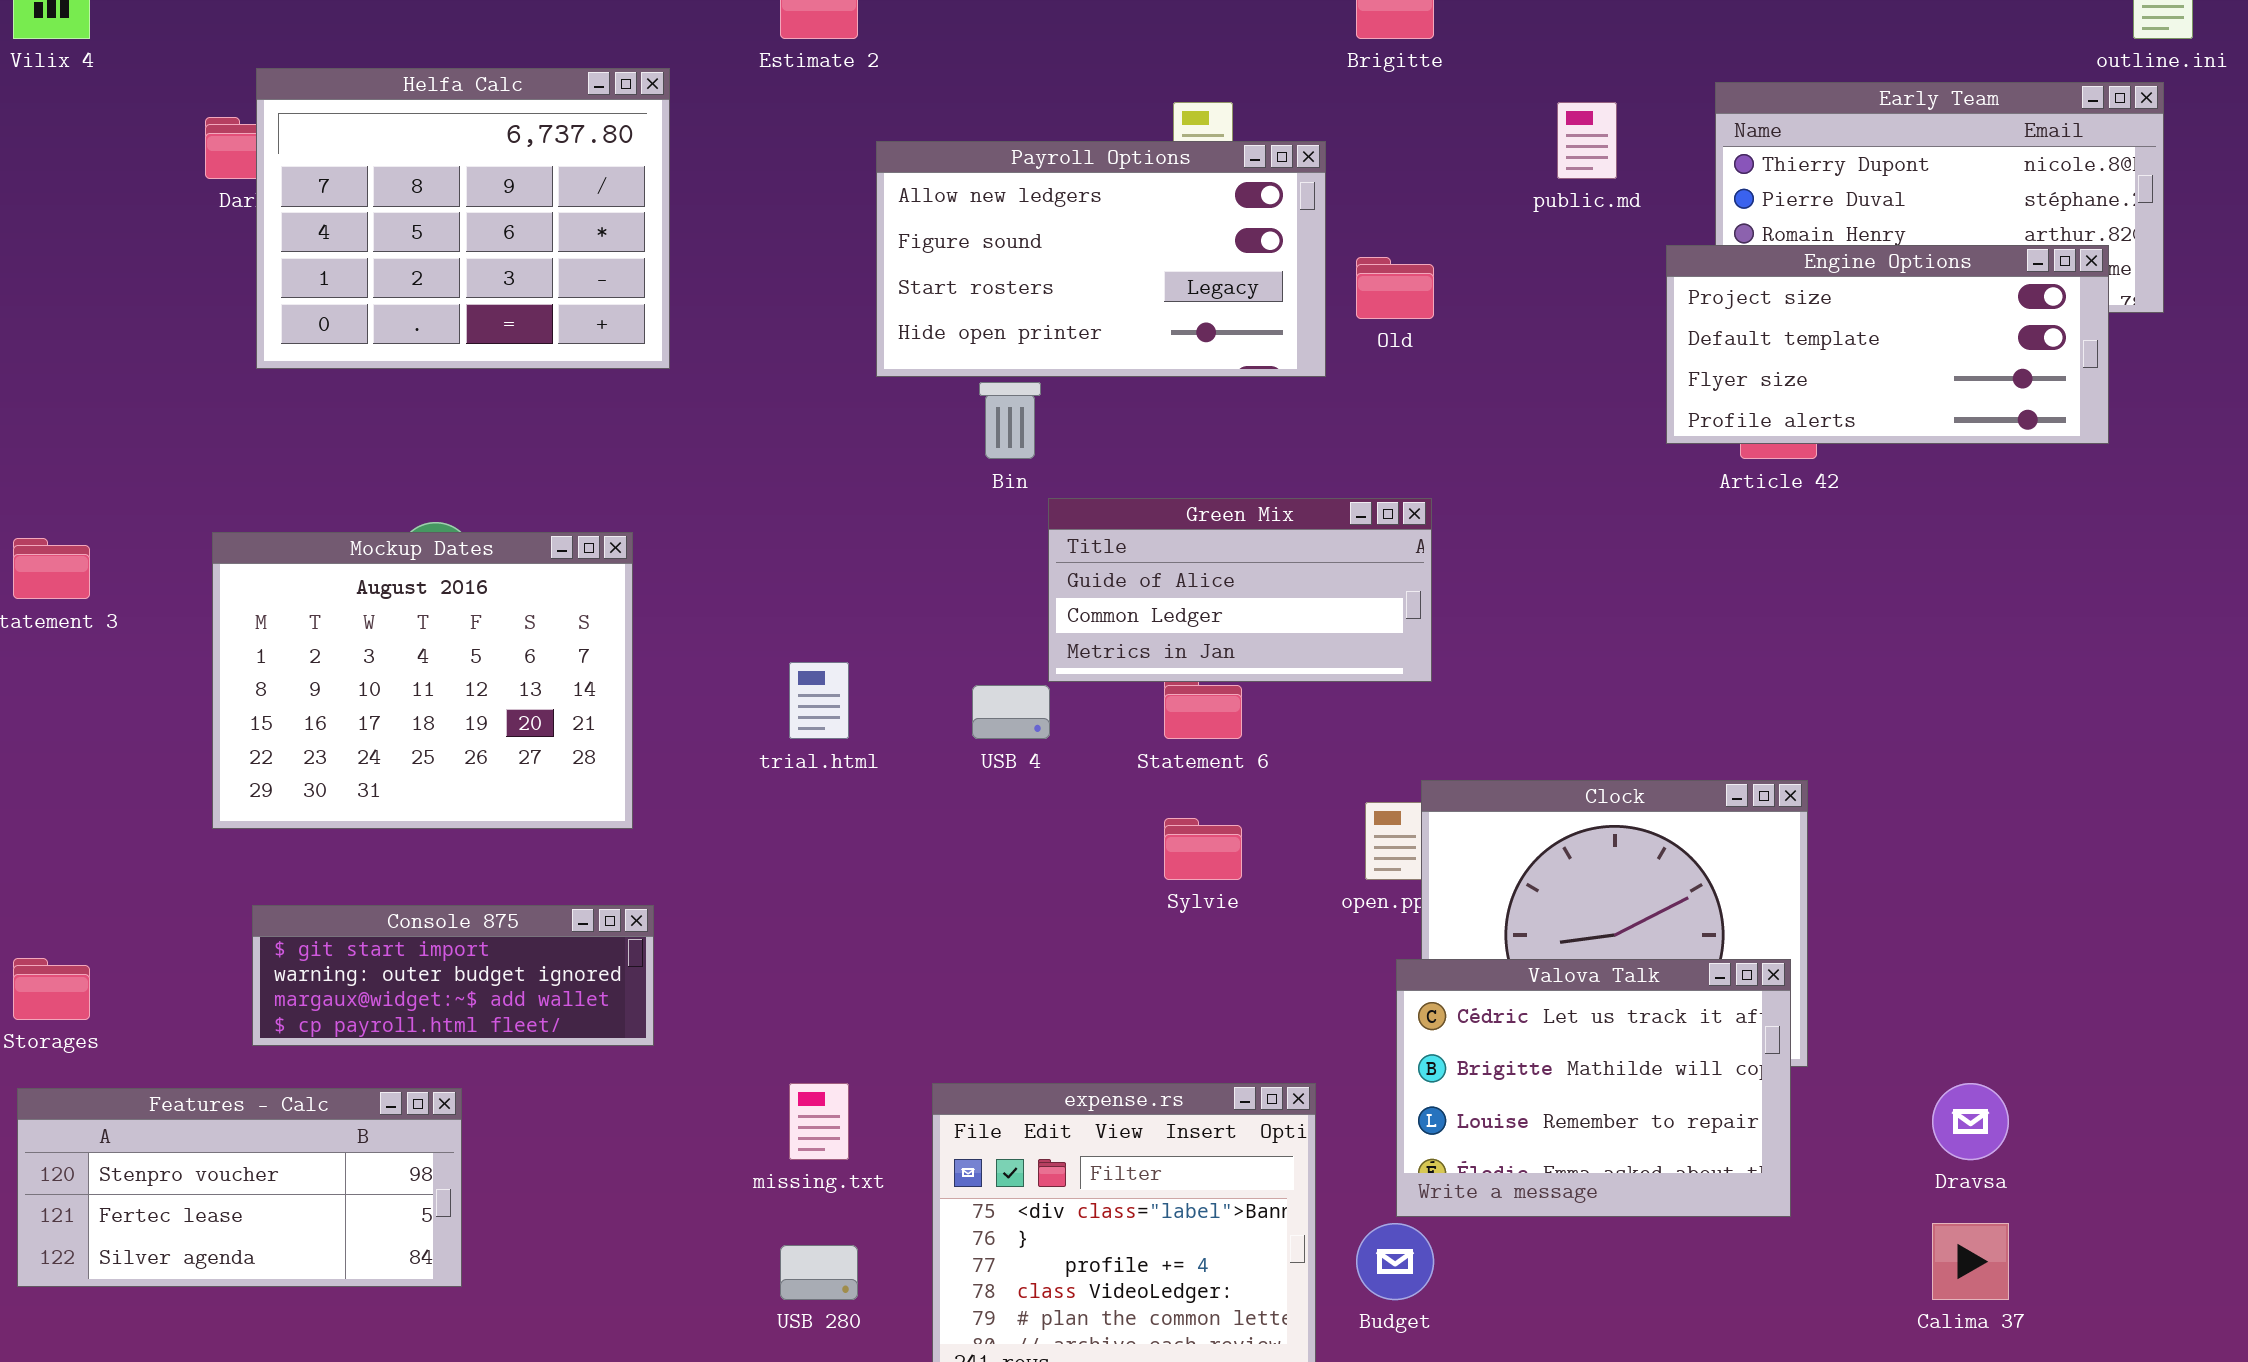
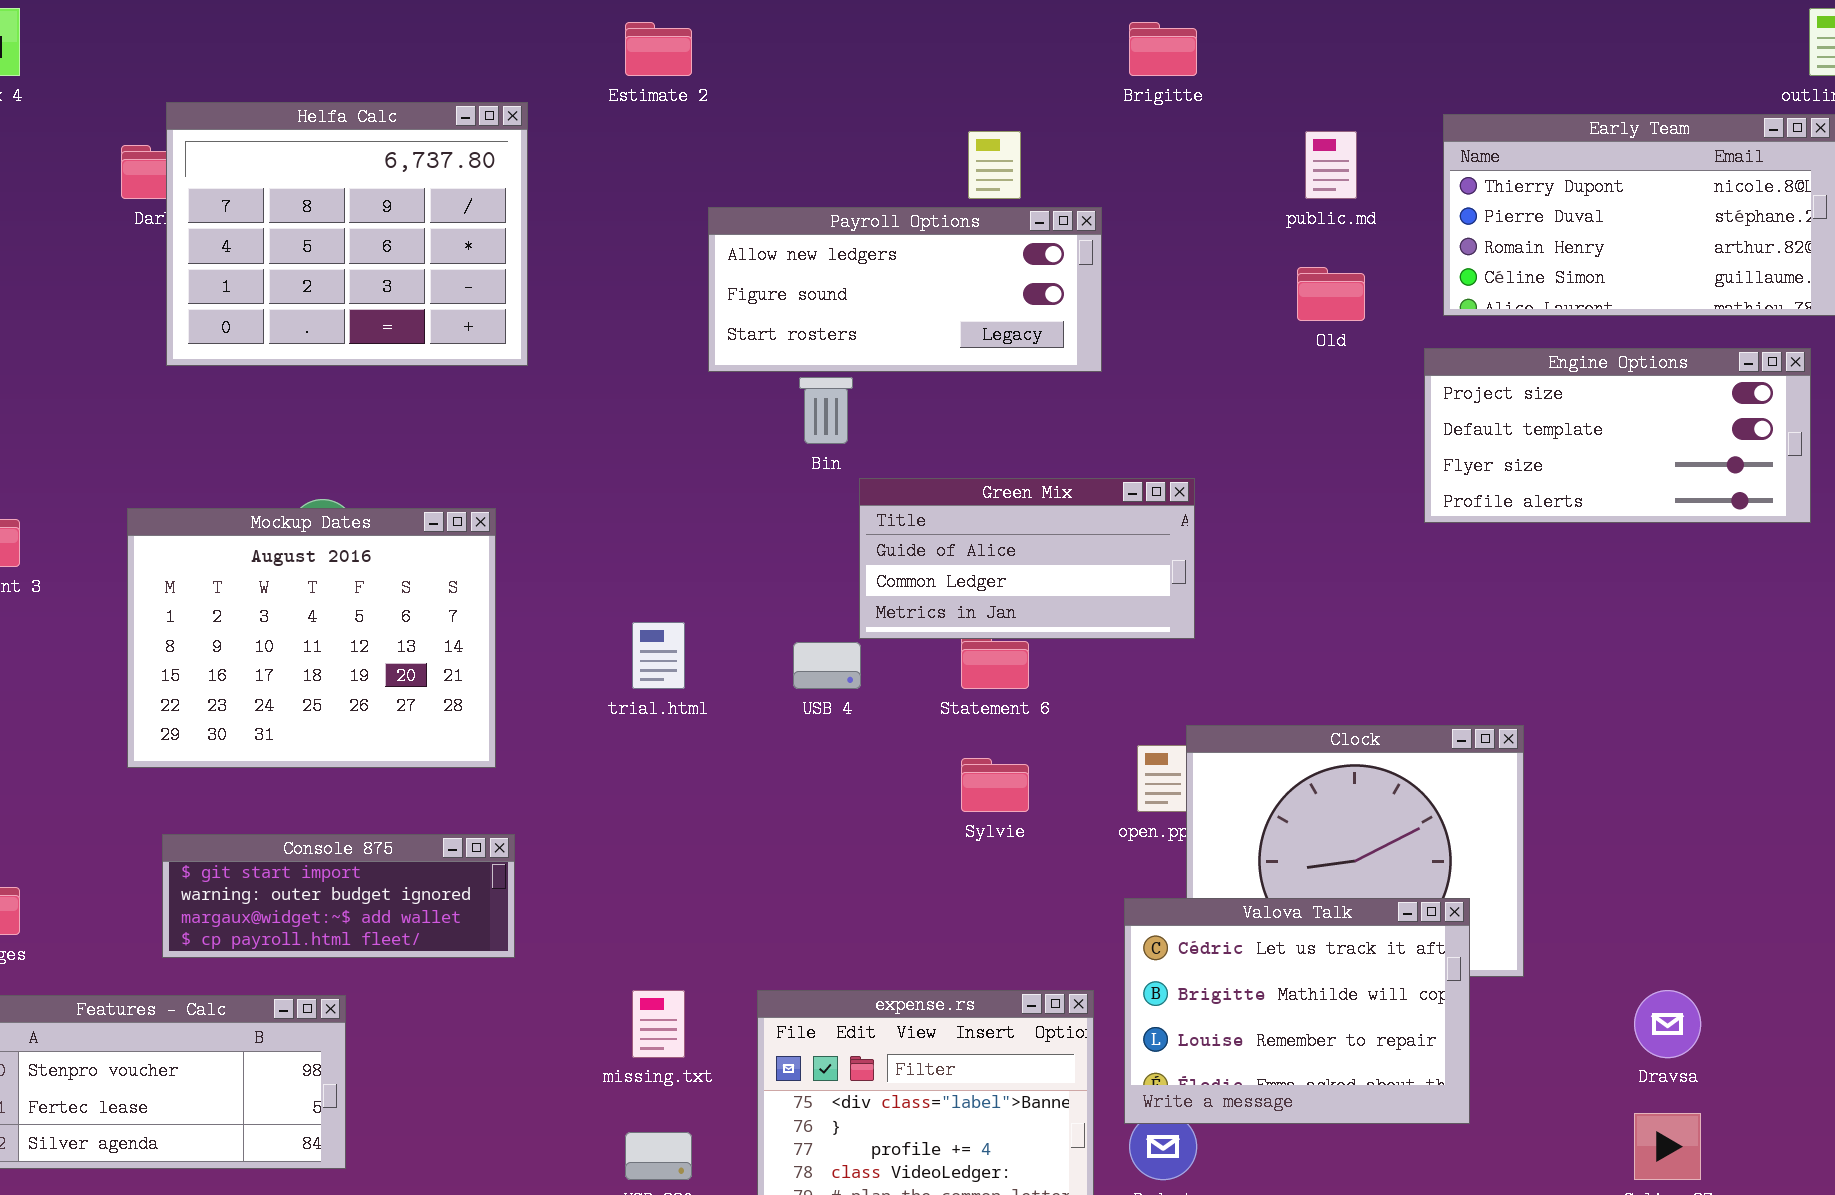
Payroll Options: [876,141,1326,377] -> [708,207,1102,372], resized
Engine Options: [1666,245,2109,444] -> [1424,348,1811,523], moved
Old: [1356,257,1434,319] -> [1297,267,1365,321], moved
Valova Talk: [1396,959,1791,1217] -> [1124,898,1470,1124], moved

